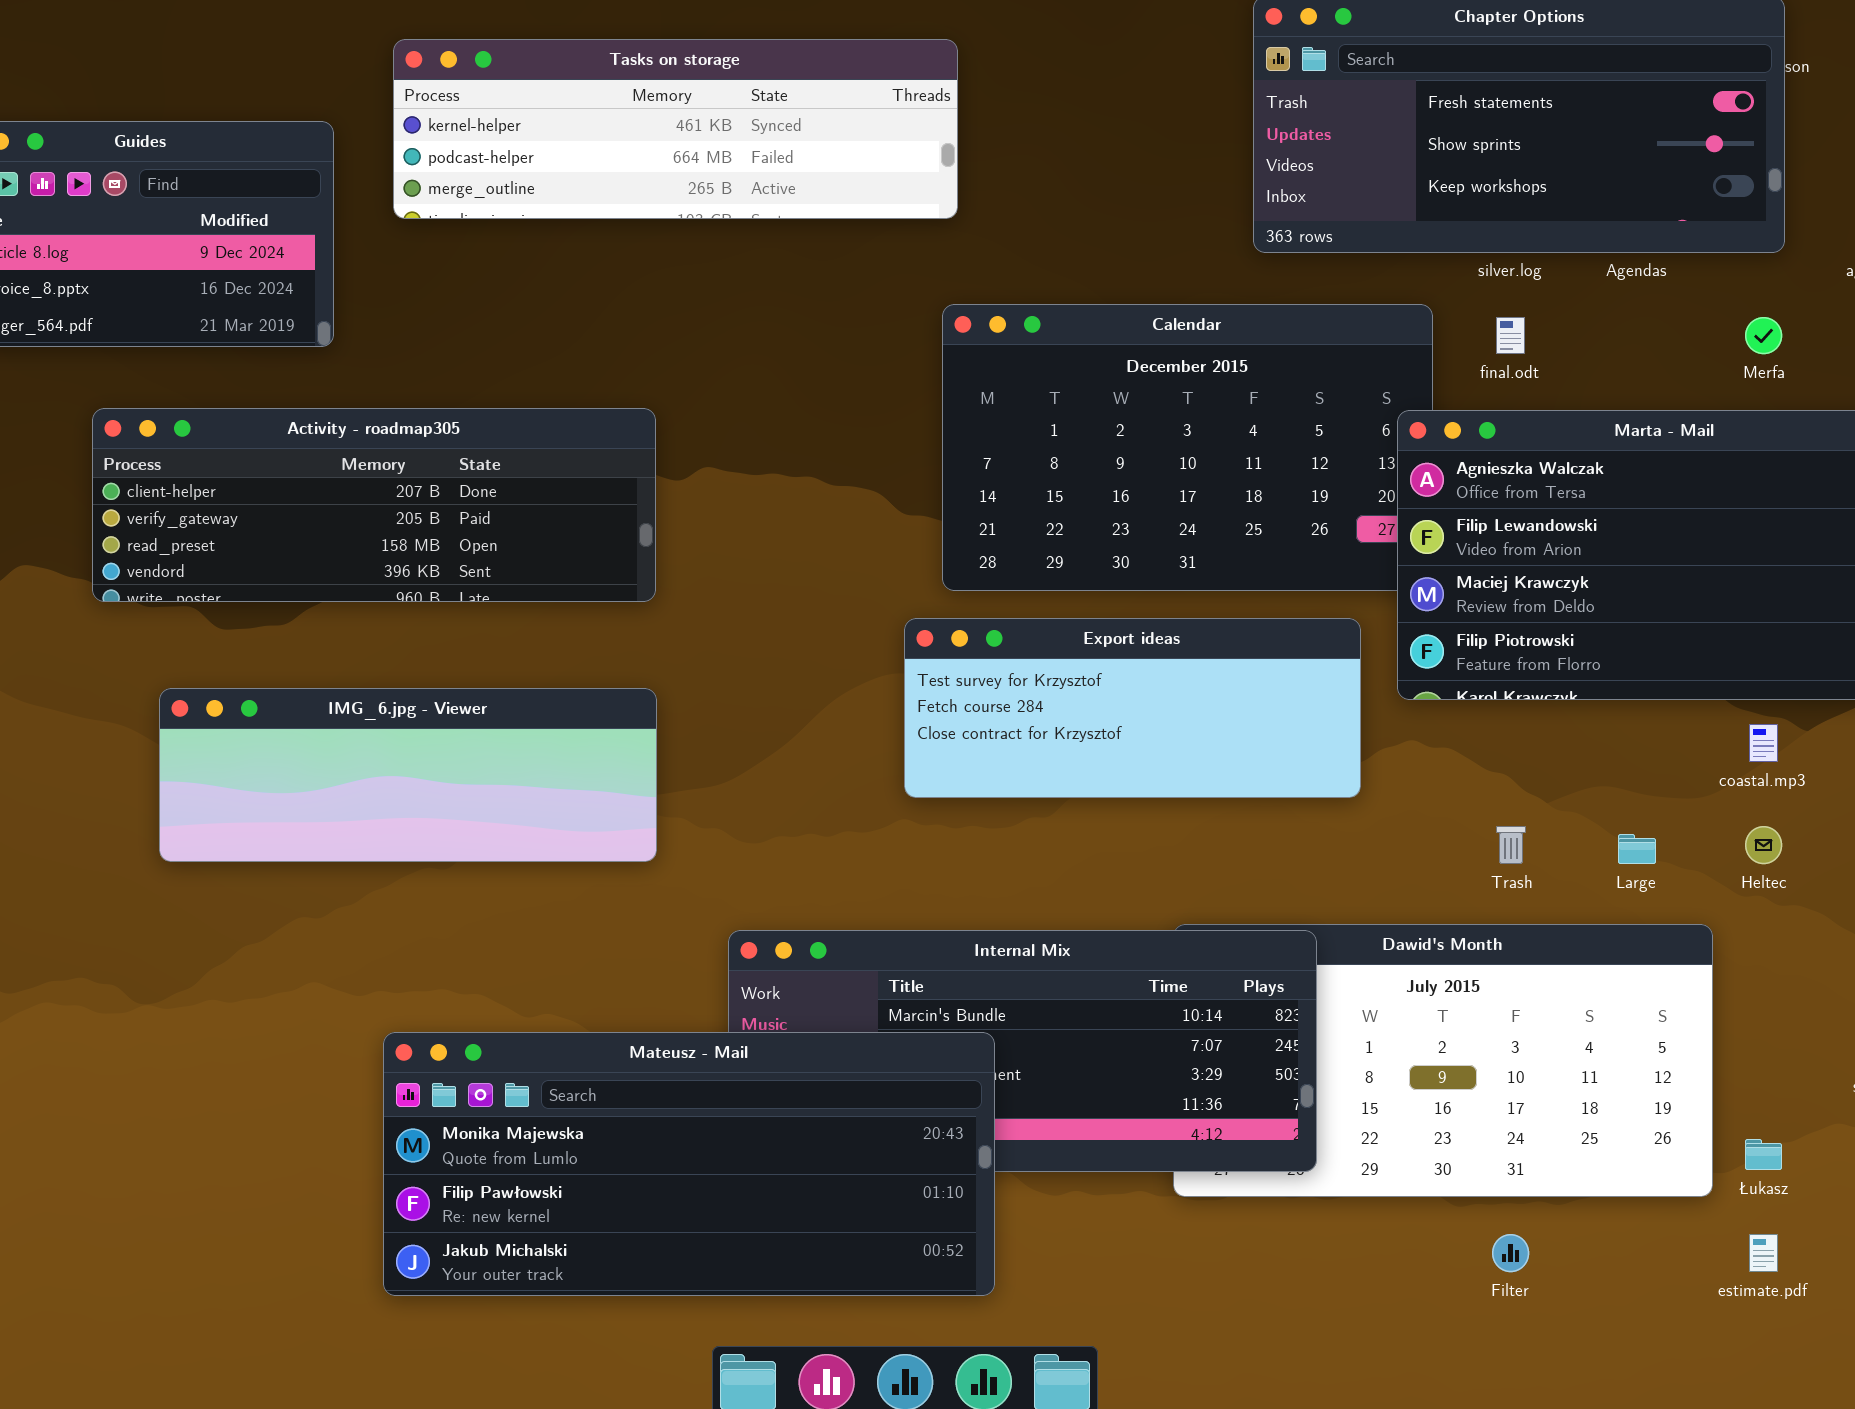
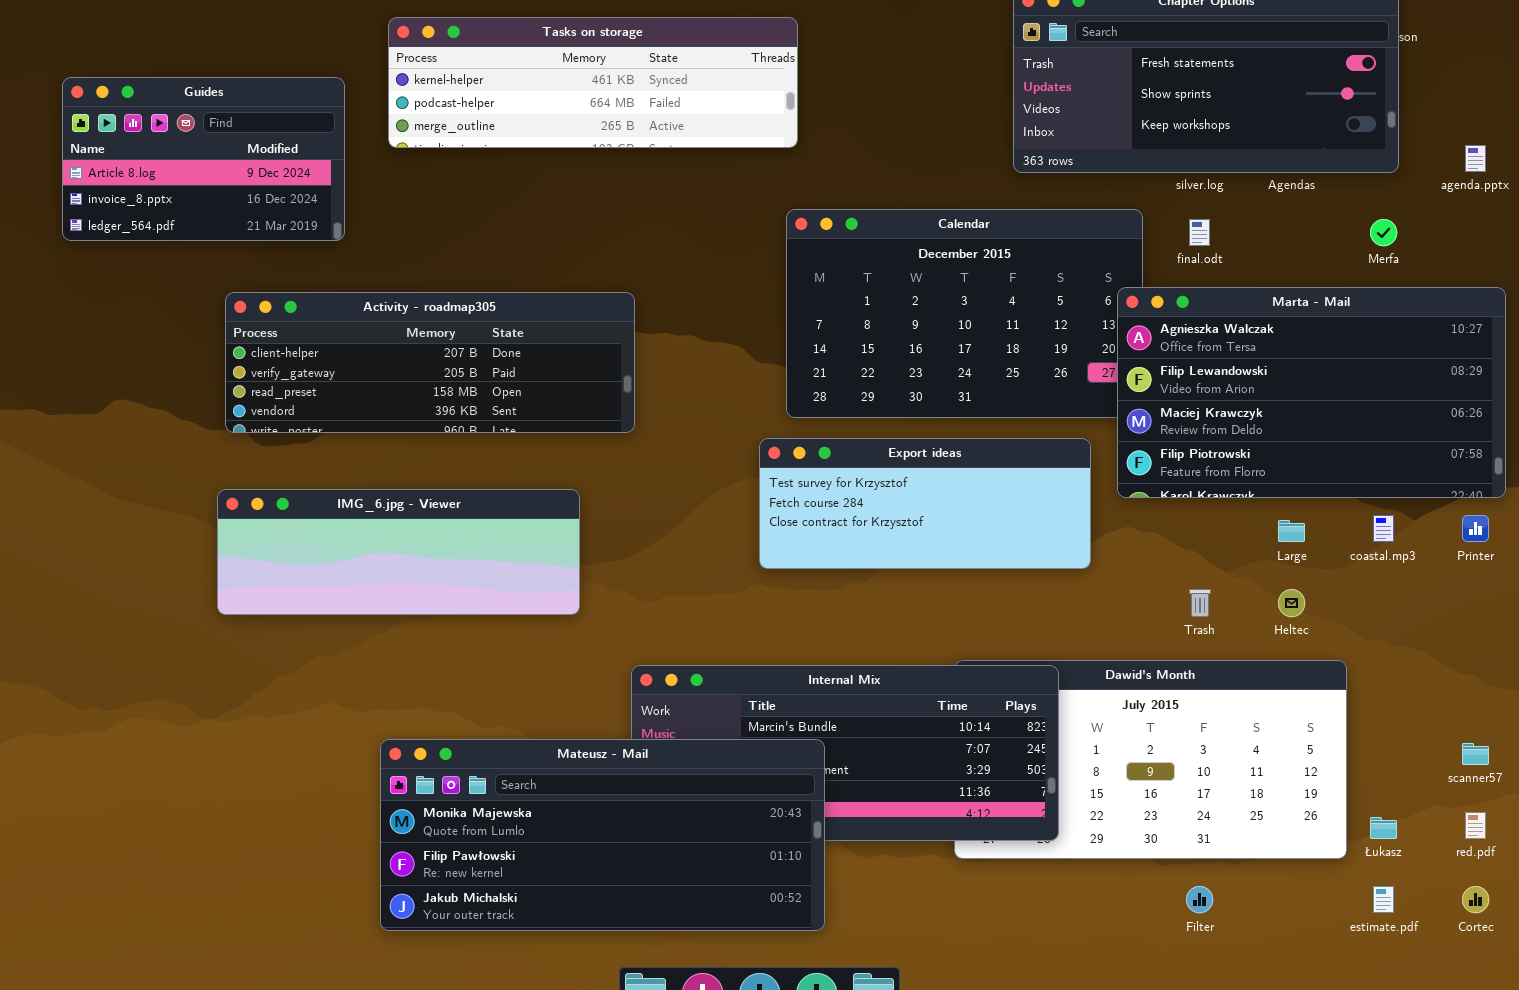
Activity - roadmap305: [92,408,656,602] -> [225,292,635,433], moved
Heltec: [1745,826,1782,864] -> [1278,589,1305,617], moved
Large: [1618,834,1656,864] -> [1278,520,1305,542], moved

